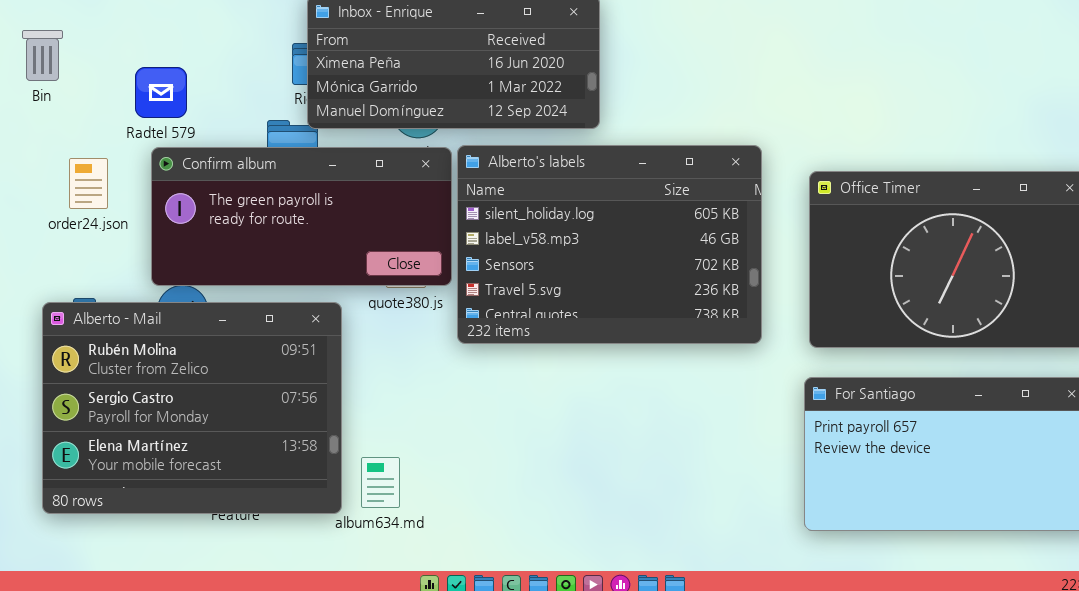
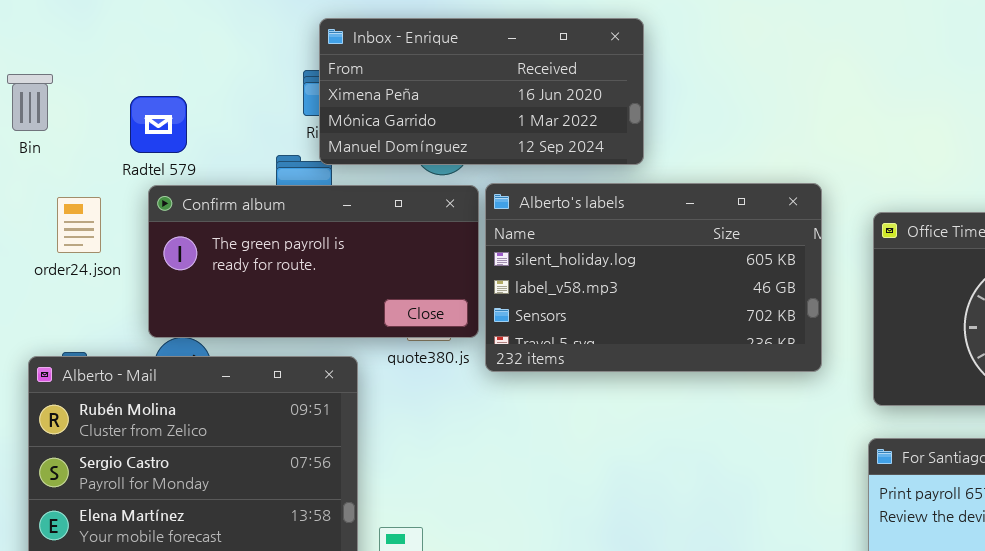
Bin: [22,30,63,81] -> [7,74,53,131], moved
Alberto's labels: [457,145,762,344] -> [485,183,822,372], resized

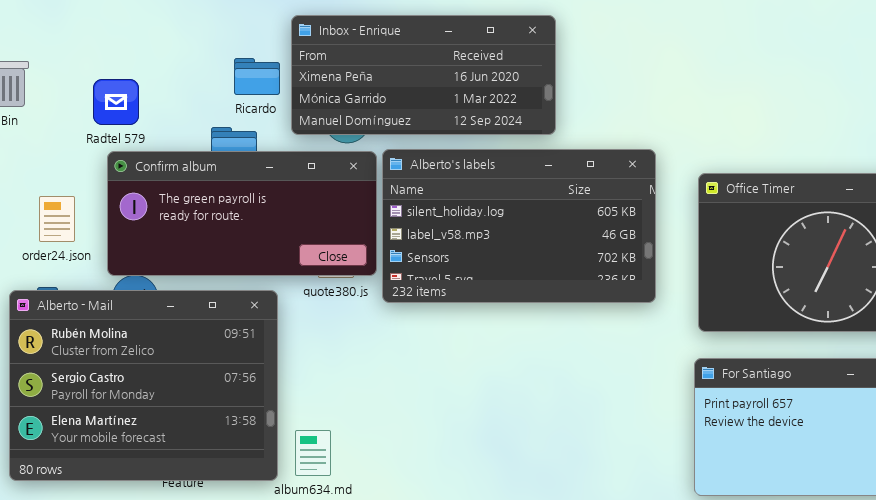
Inbox - Enrique: [319,18,644,165] -> [291,15,556,135], moved
order24.json: [57,197,101,253] -> [39,196,75,242], moved

